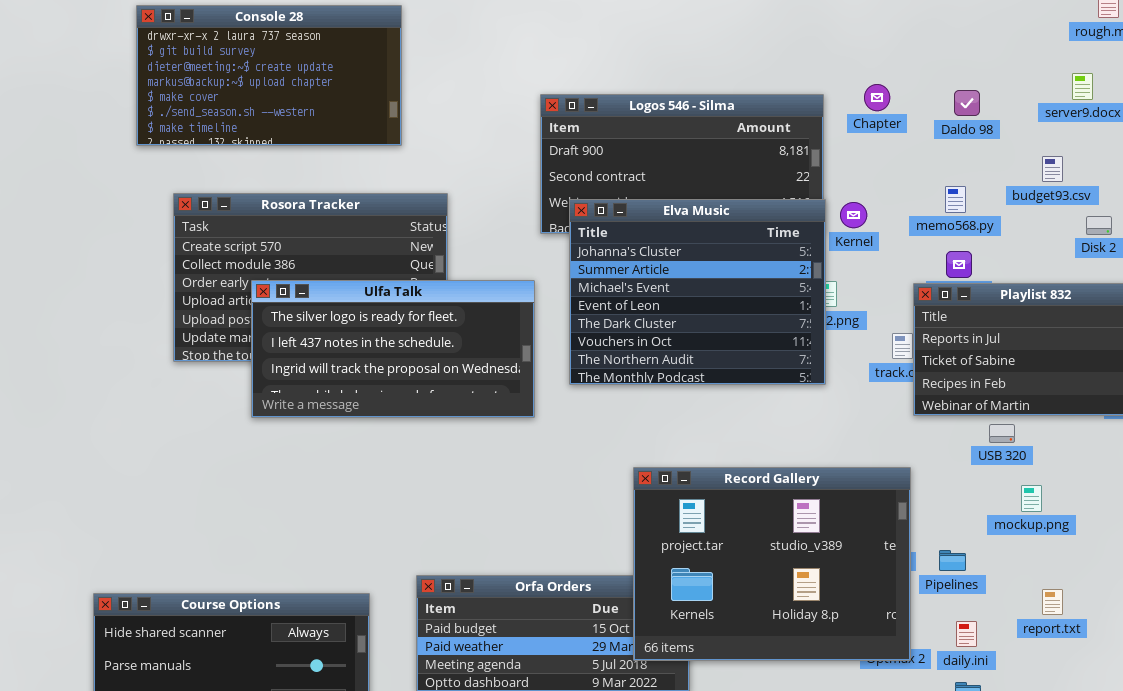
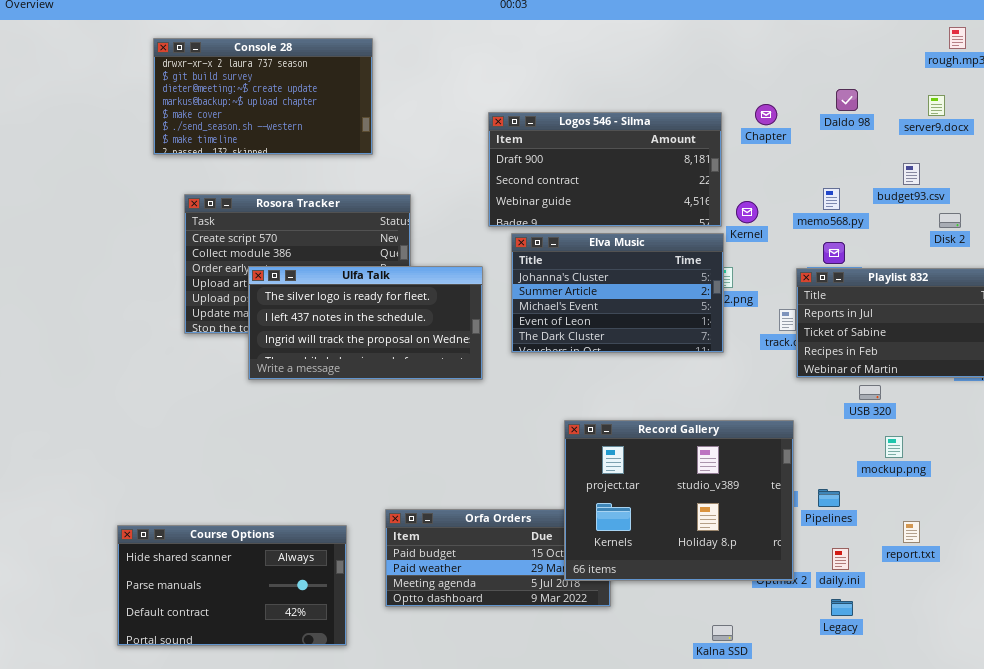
Daldo 98: [954,90,980,116] -> [836,89,858,111], moved
Elva Music: [569,199,826,385] -> [511,233,724,353], resized

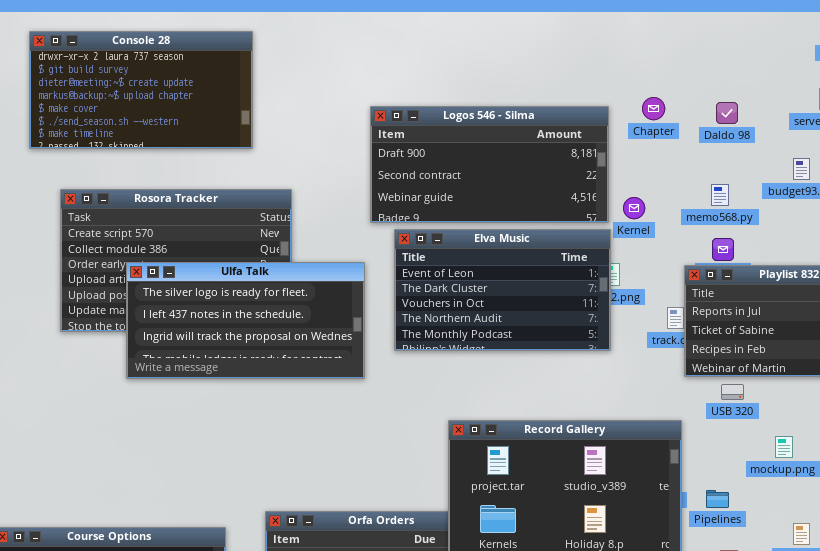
Daldo 98: [836,89,858,111] -> [716,102,738,124], moved
Elva Music: [511,233,724,353] -> [394,229,611,351], scrolled down 3 rows
USB 320: [859,385,881,400] -> [721,384,744,400], moved

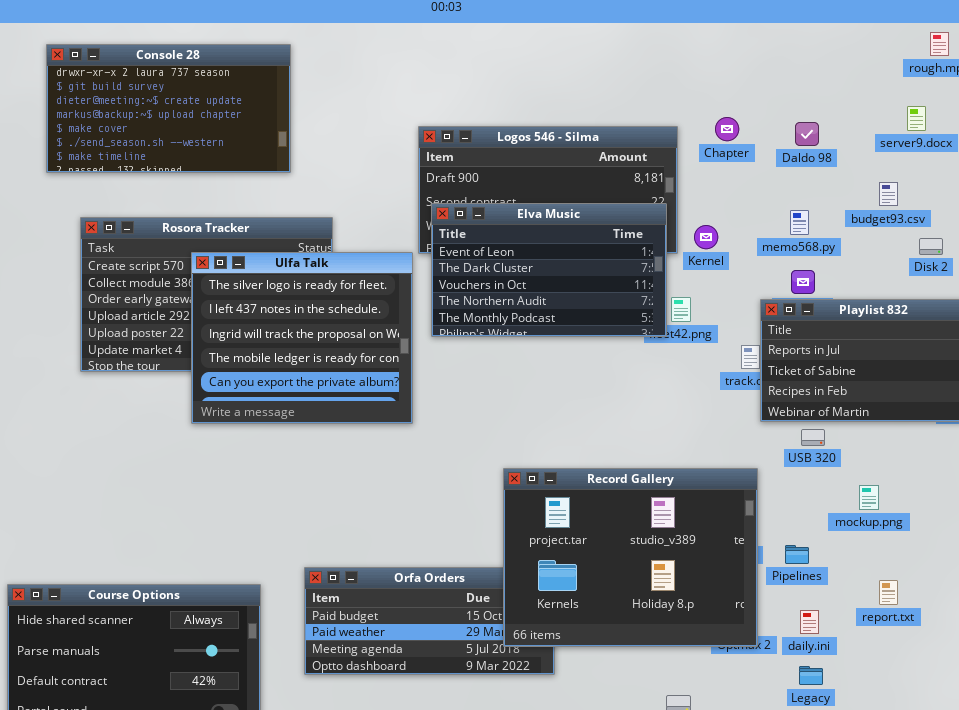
Elva Music: [394,229,611,351] -> [431,203,667,337], moved
Ulfa Talk: [126,262,365,379] -> [191,252,413,424], resized

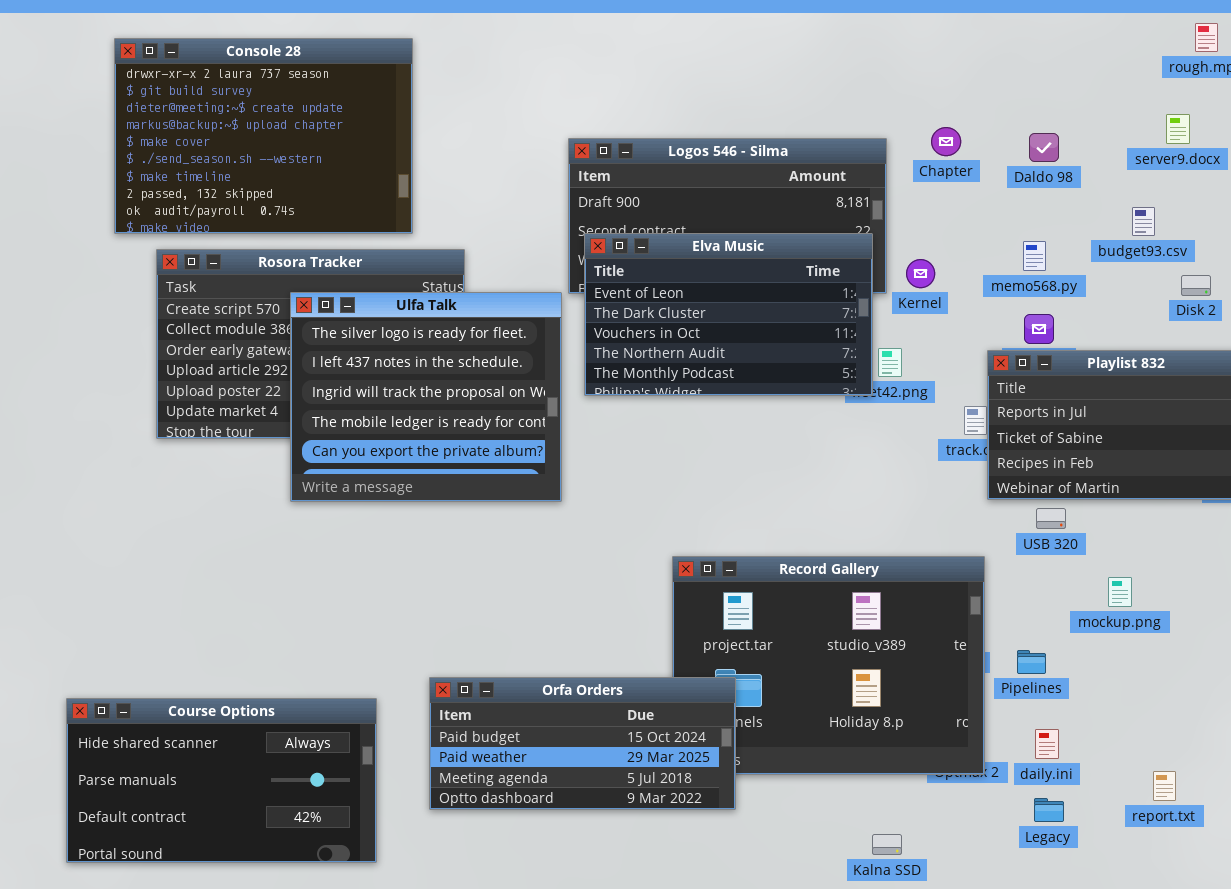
Console 28: [46,44,291,173] -> [114,38,413,234], resized
Orfa Orders: [304,567,555,675] -> [429,677,736,810], raised
report.txt: [879,580,898,605] -> [1153,771,1176,801], moved

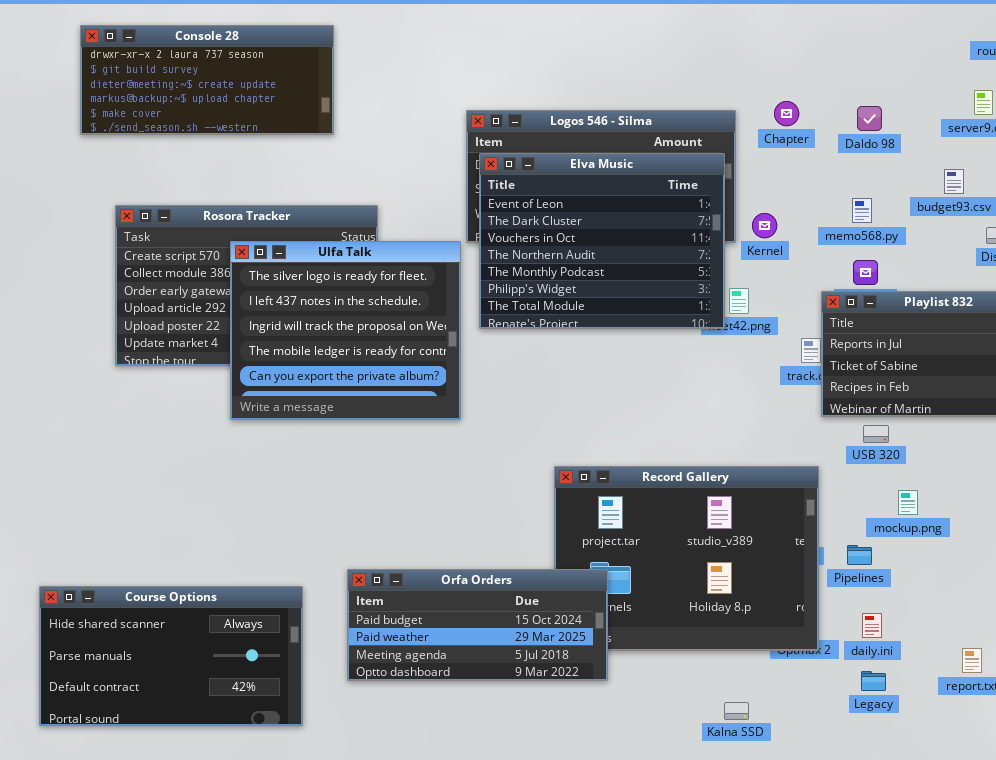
Console 28: [114,38,413,234] -> [80,25,334,135], resized
Elva Music: [584,233,873,396] -> [479,153,725,329], resized
mockup.png: [1108,577,1132,607] -> [898,490,918,515], moved

